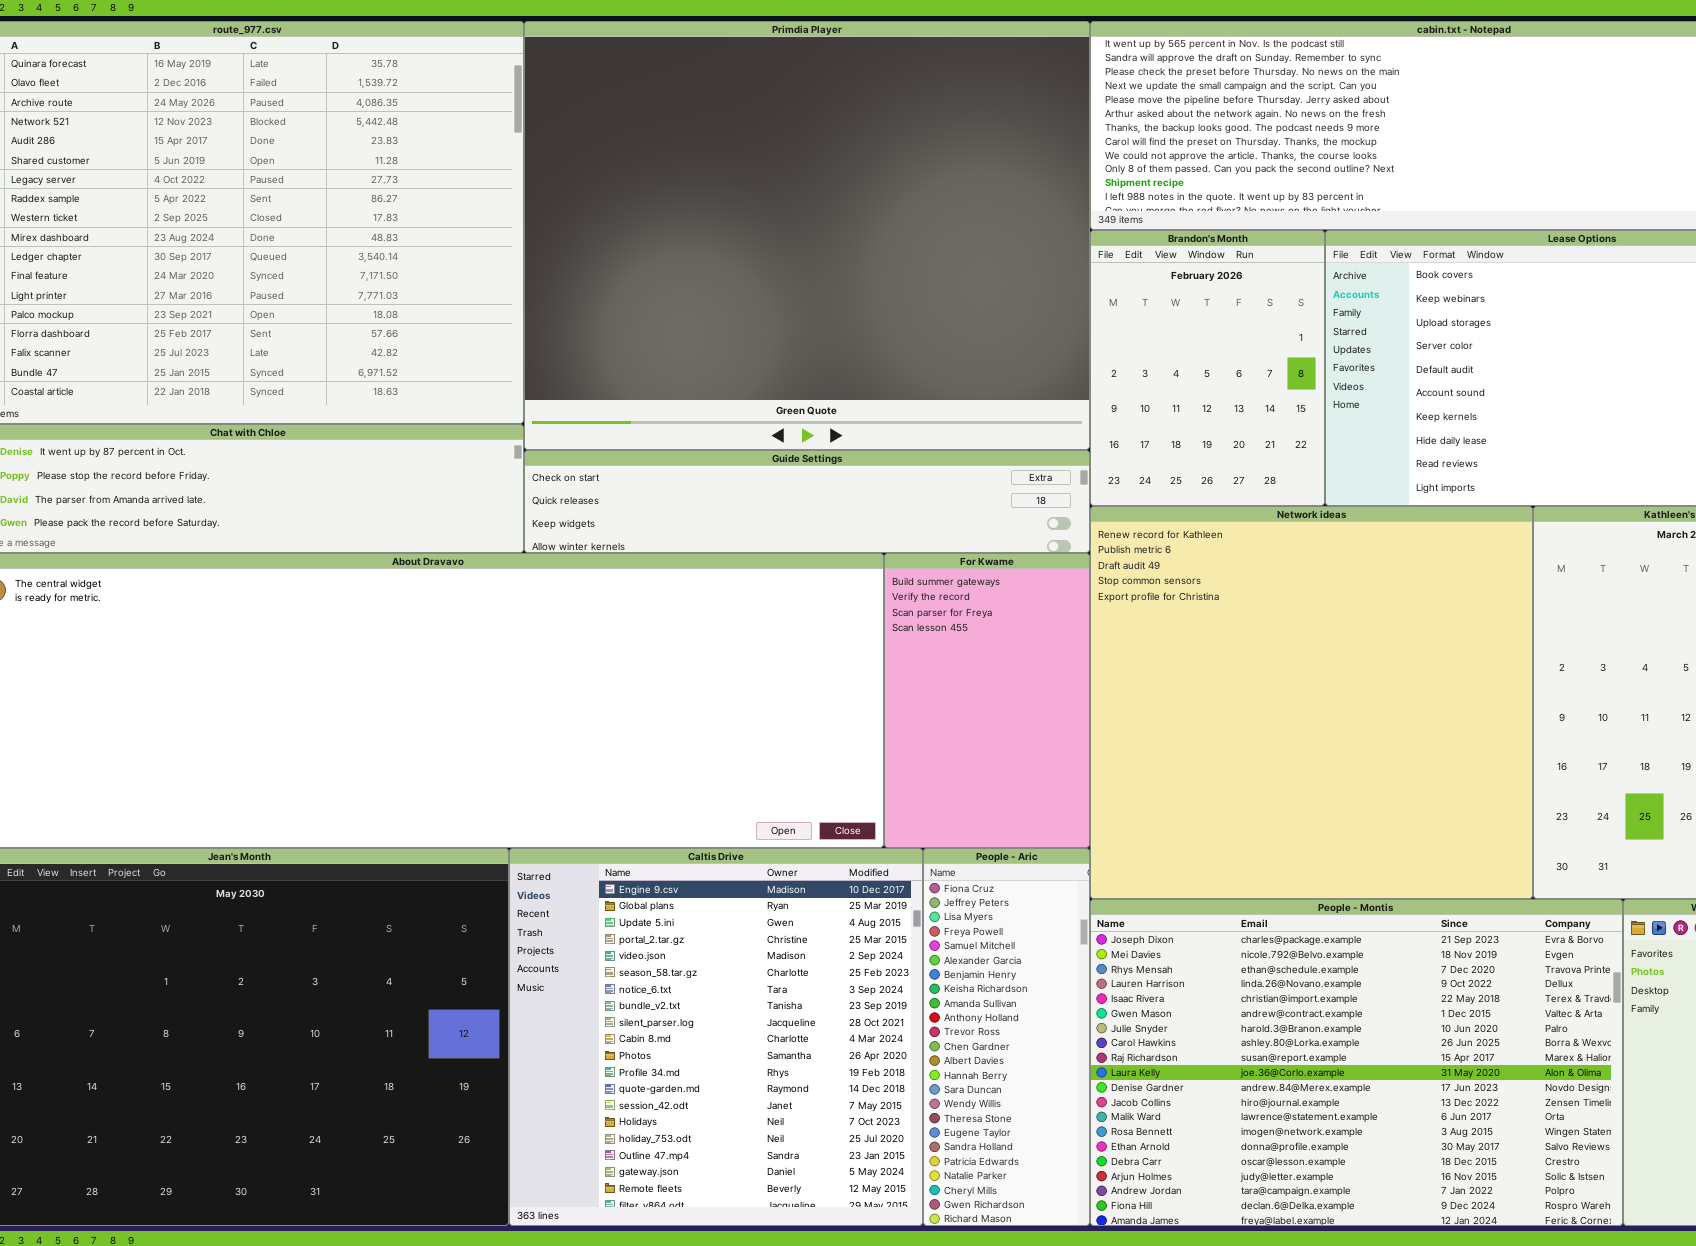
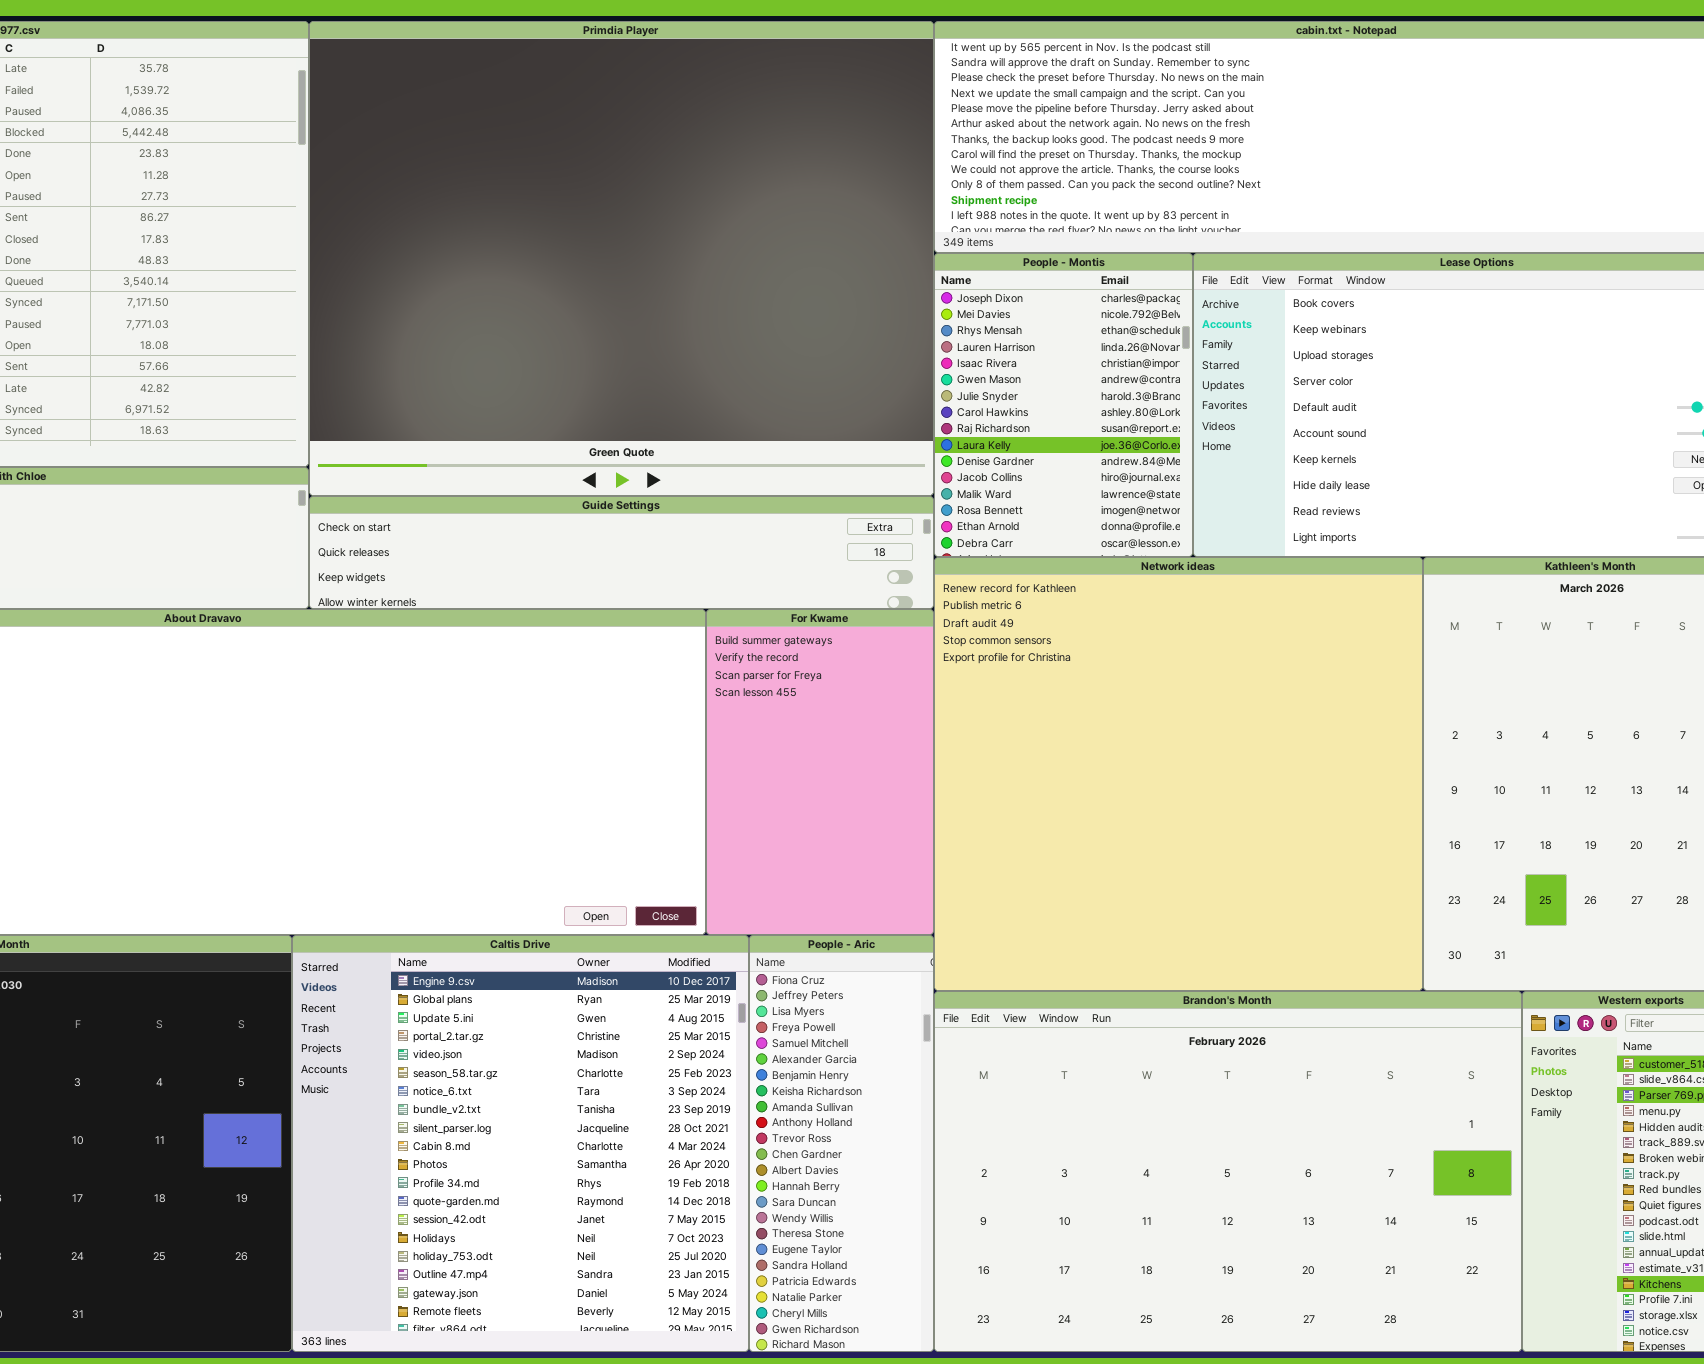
Brandon's Month: [1090,230,1325,506] -> [934,991,1522,1352], moved, resized
People - Montis: [1090,899,1623,1226] -> [934,253,1193,557], moved, resized

